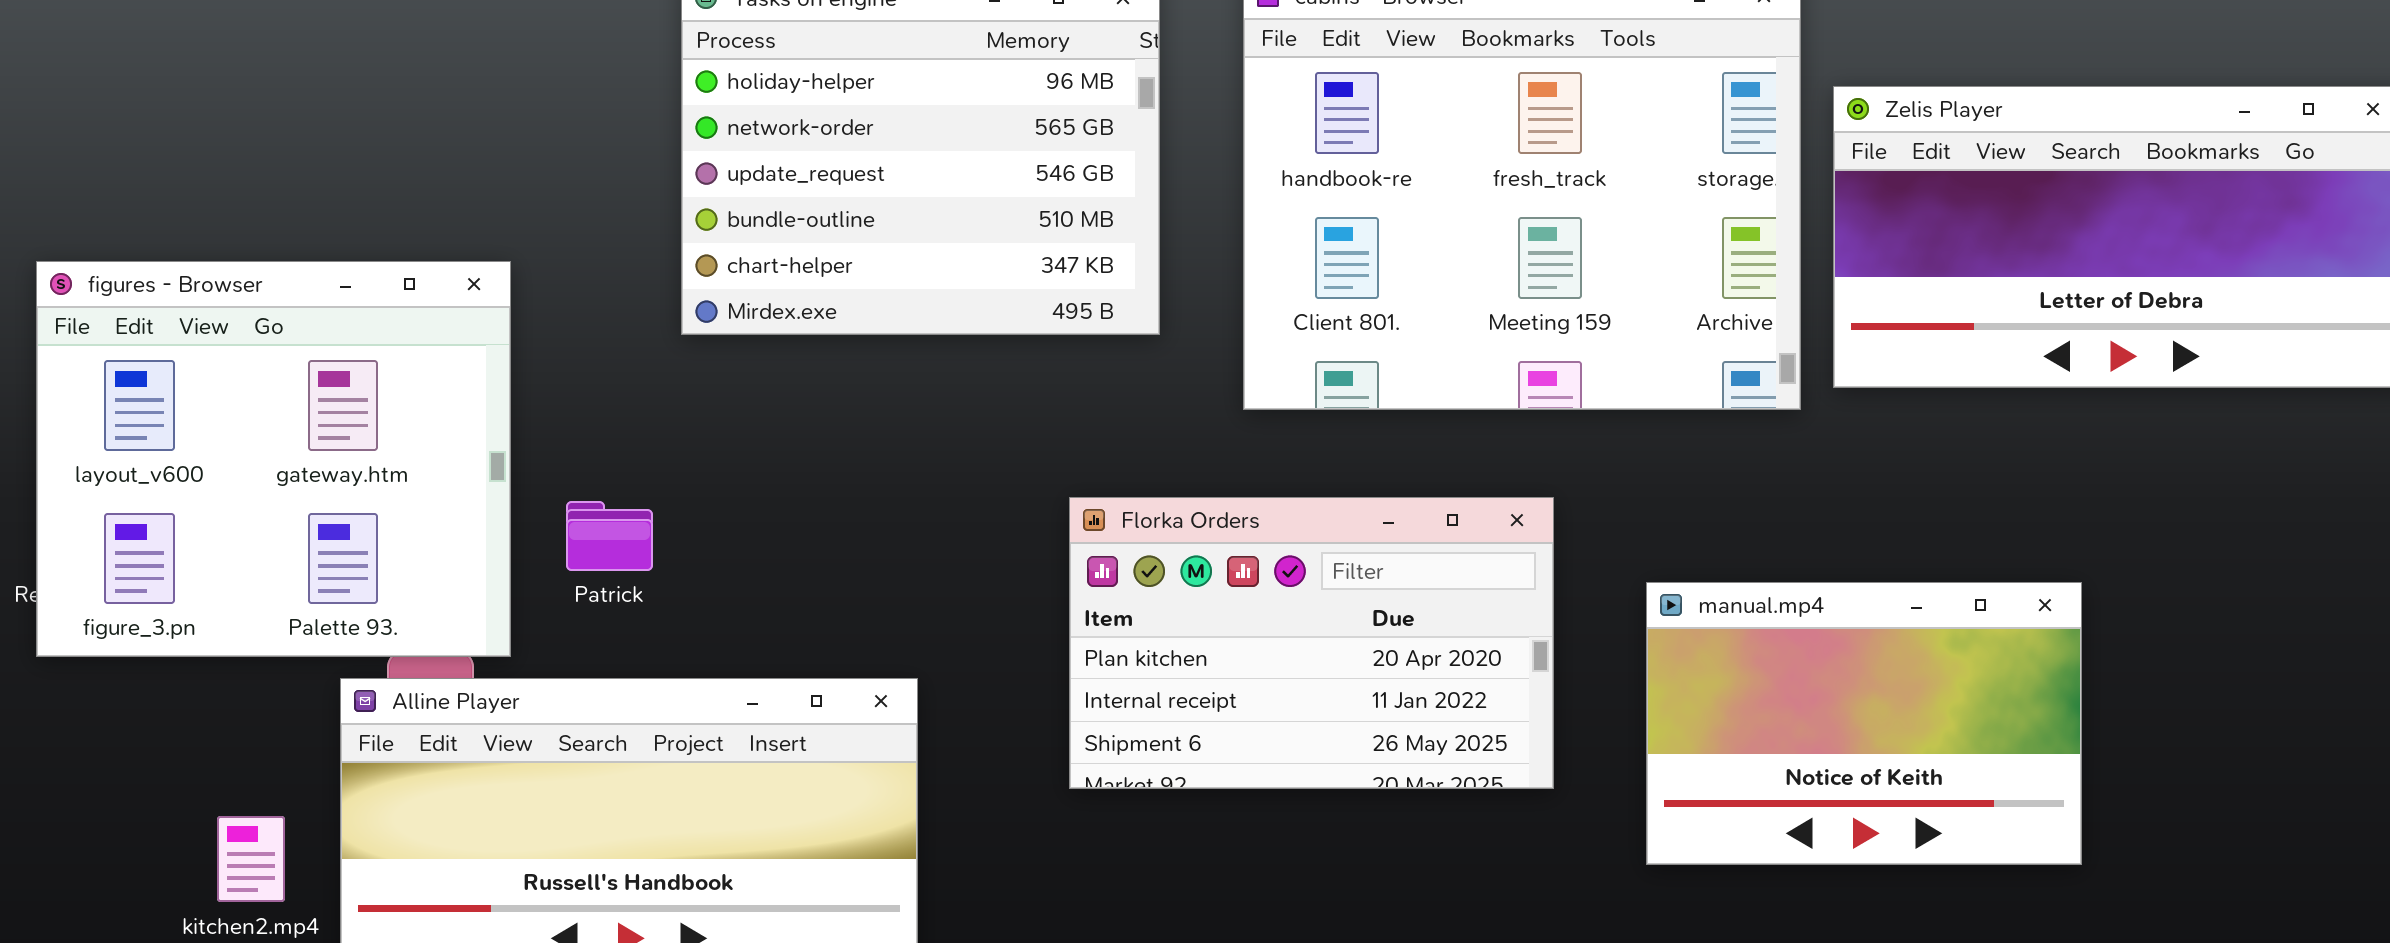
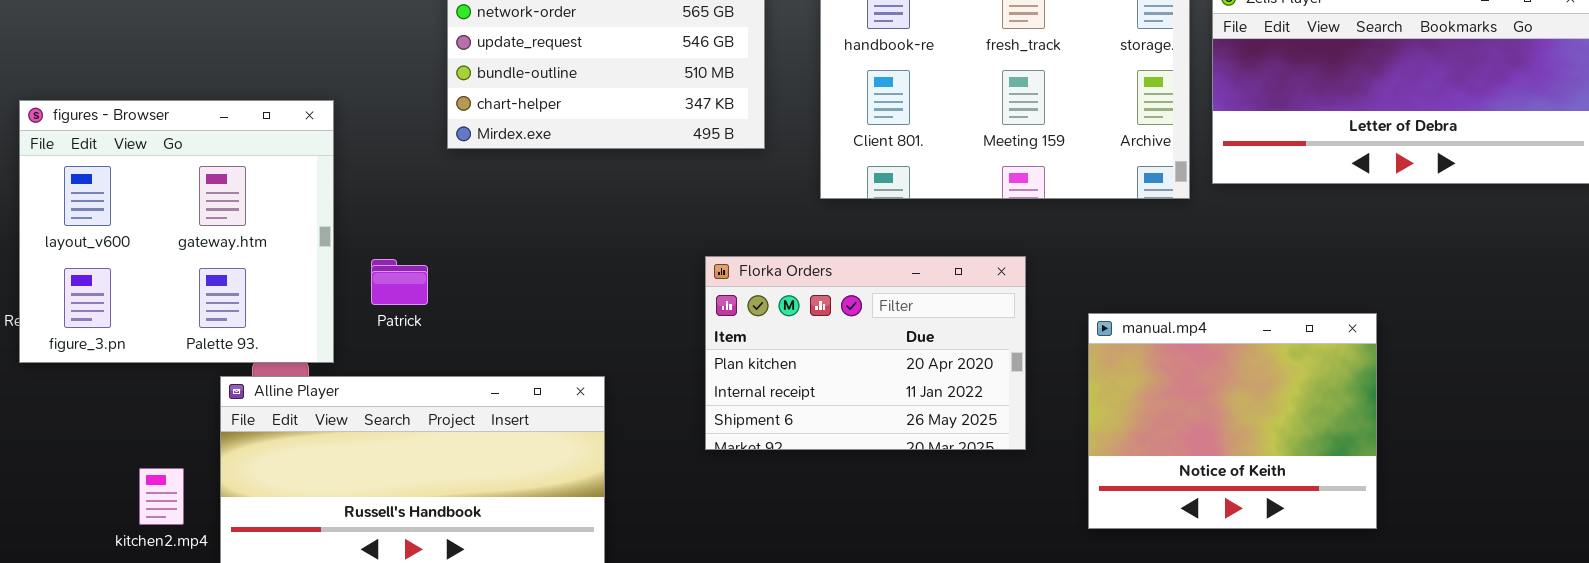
manual.mp4: [1646,582,2082,865] -> [1088,313,1377,529], resized

